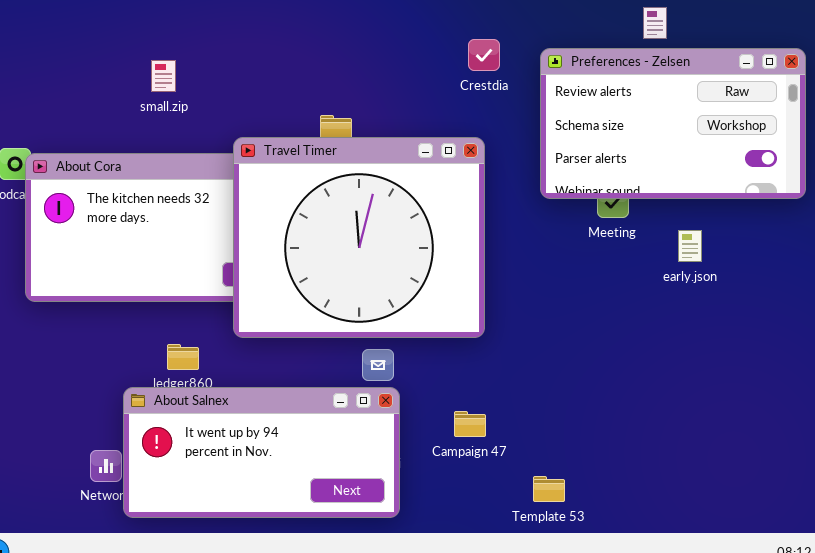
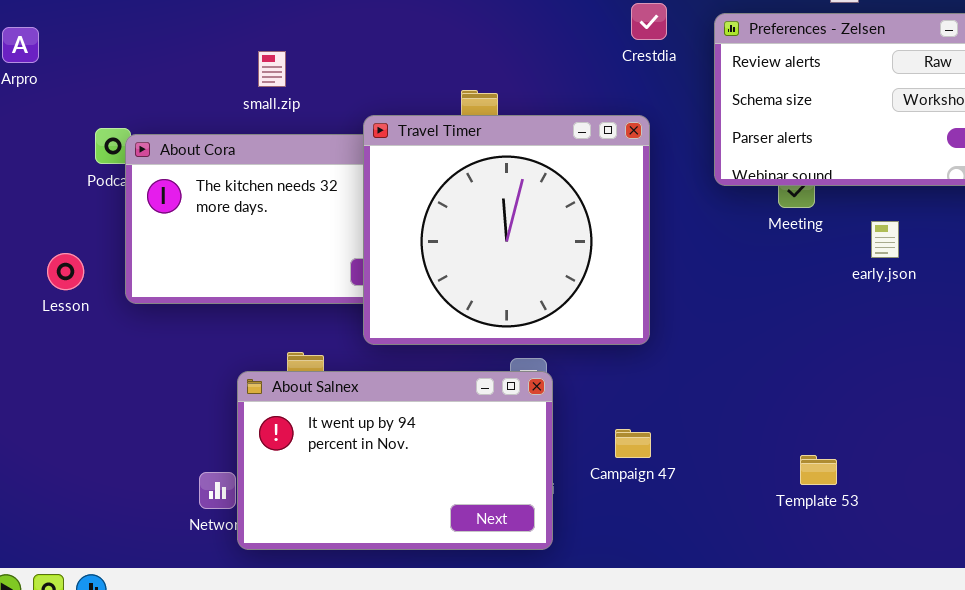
small.zip: [151,60,176,92] -> [258,51,286,87], moved
About Salnex: [123,387,400,518] -> [237,371,553,550], resized
Template 53: [533,476,565,502] -> [800,455,837,485], moved

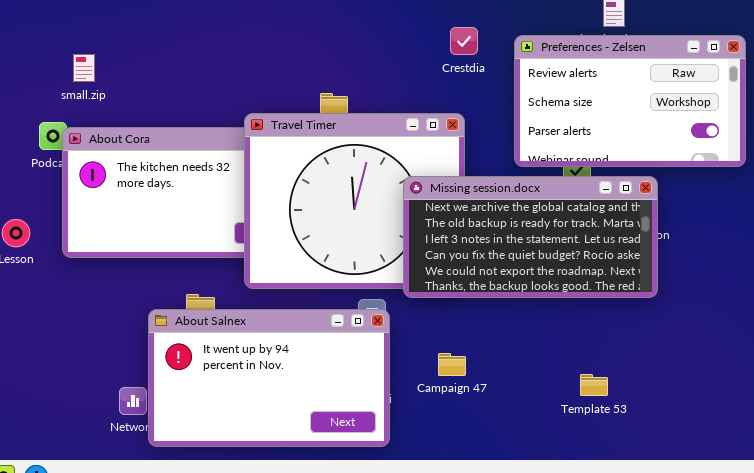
small.zip: [258,51,286,87] -> [73,54,95,82], moved
Missing session.docx: none -> [403,176,658,298], opened

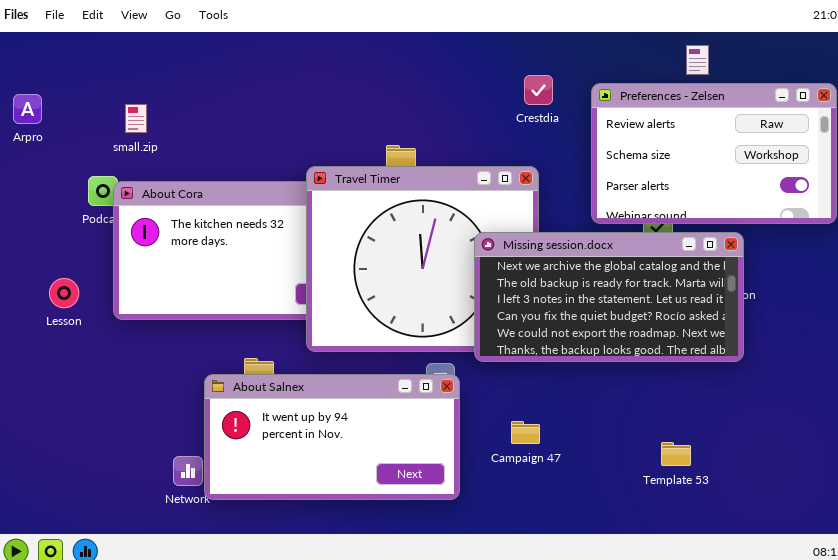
About Salnex: [148,309,390,447] -> [204,374,460,500], resized

